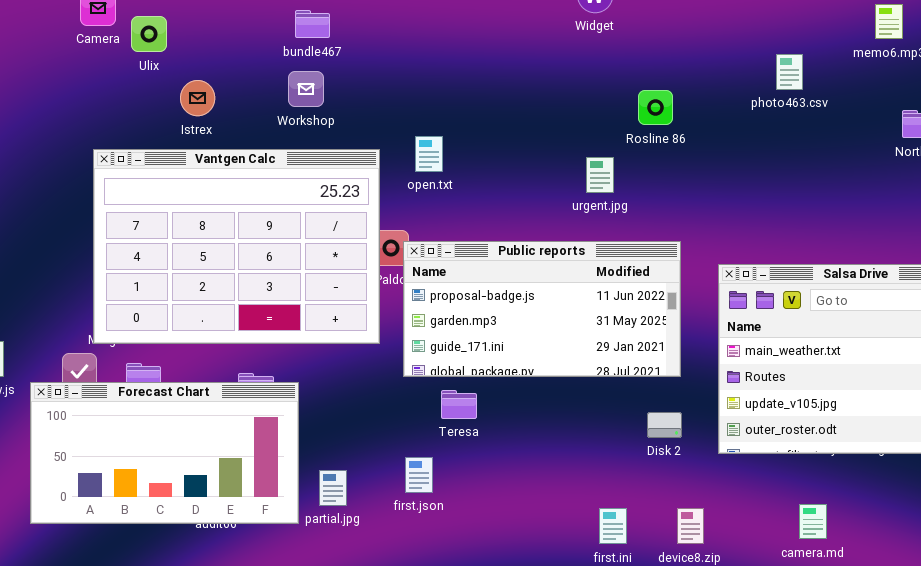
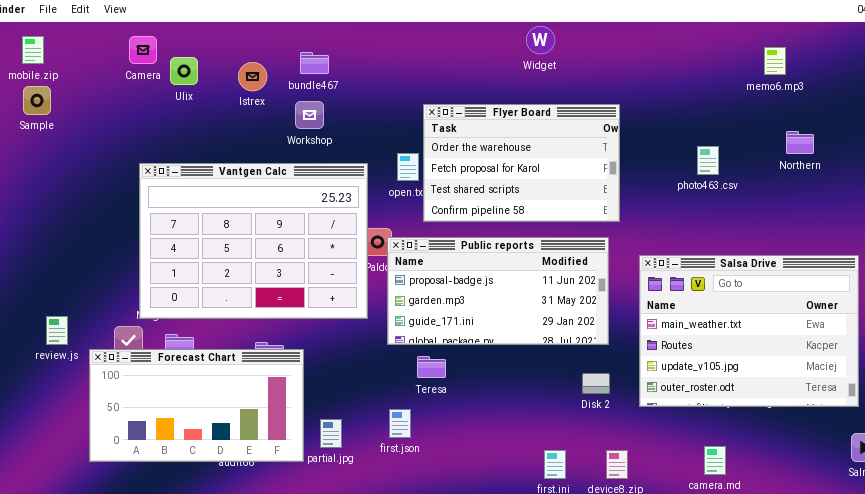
photo463.csv: [776,54,803,90] -> [697,146,719,175], moved
Flyer Board: none -> [423,104,620,222], opened
Istrex: [180,80,215,116] -> [238,62,267,91], moved

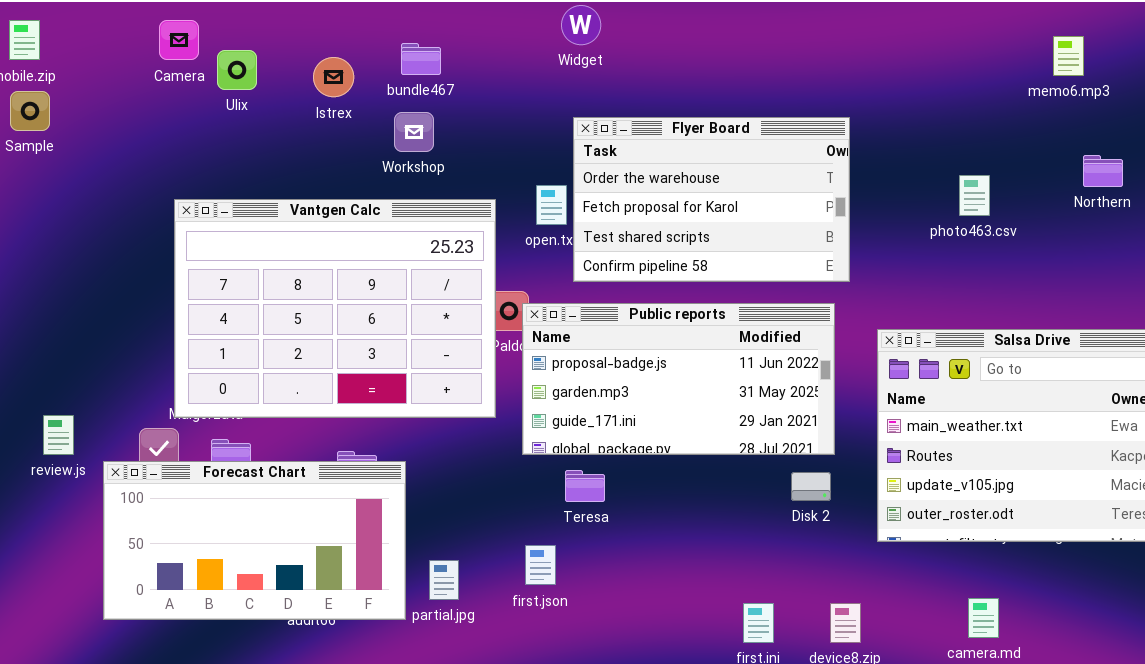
Widget: [526,26,555,54] -> [561,5,601,45], moved
Disk 2: [582,373,610,394] -> [791,472,831,501], moved

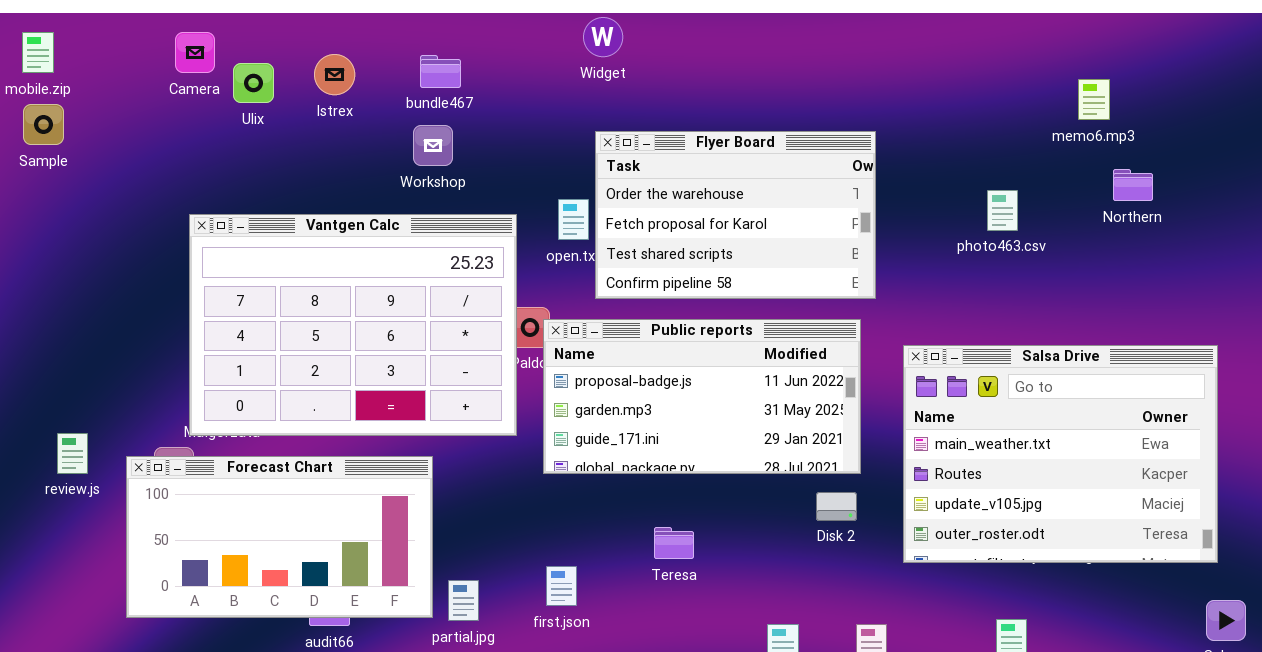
memo6.mp3: [1053,36,1084,76] -> [1078,79,1110,120], moved
Istrex: [313,57,354,97] -> [314,54,355,95], moved
Forecast Chart: [103,461,406,620] -> [126,456,433,618], moved
Teresa: [565,470,605,502] -> [654,527,694,559], moved

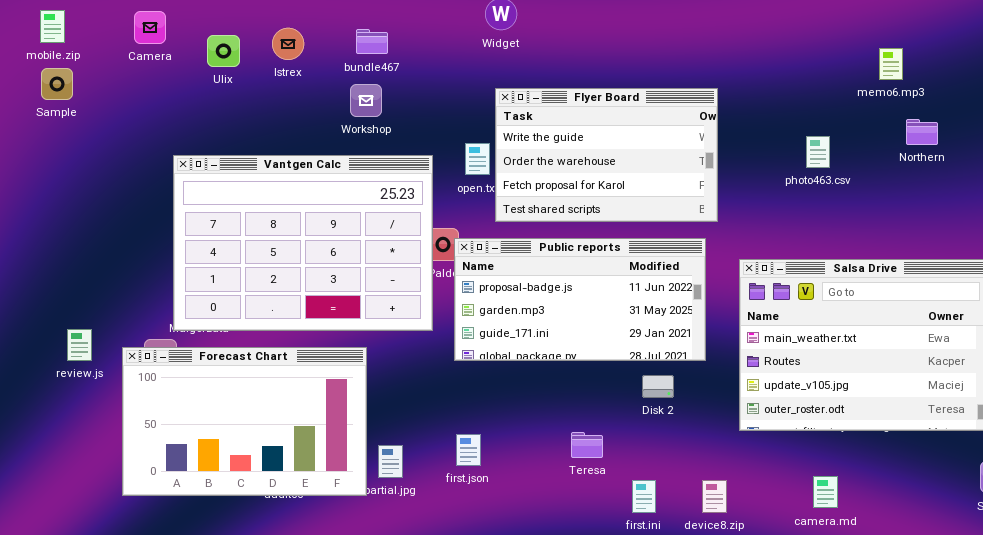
Camera: [175,32,215,73] -> [134,11,166,44], moved
Flyer Board: [595,131,876,299] -> [495,88,718,222], scrolled up 1 row
Forecast Chart: [126,456,433,618] -> [122,347,367,496], resized
Disk 2: [816,492,857,521] -> [642,375,674,398], moved
Teresa: [654,527,694,559] -> [571,432,603,458], moved

